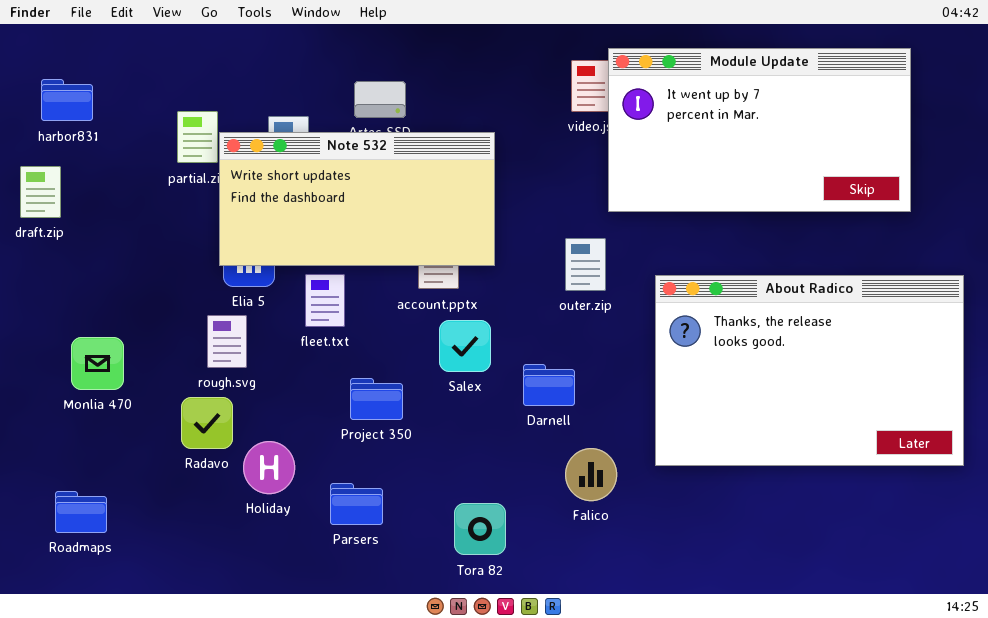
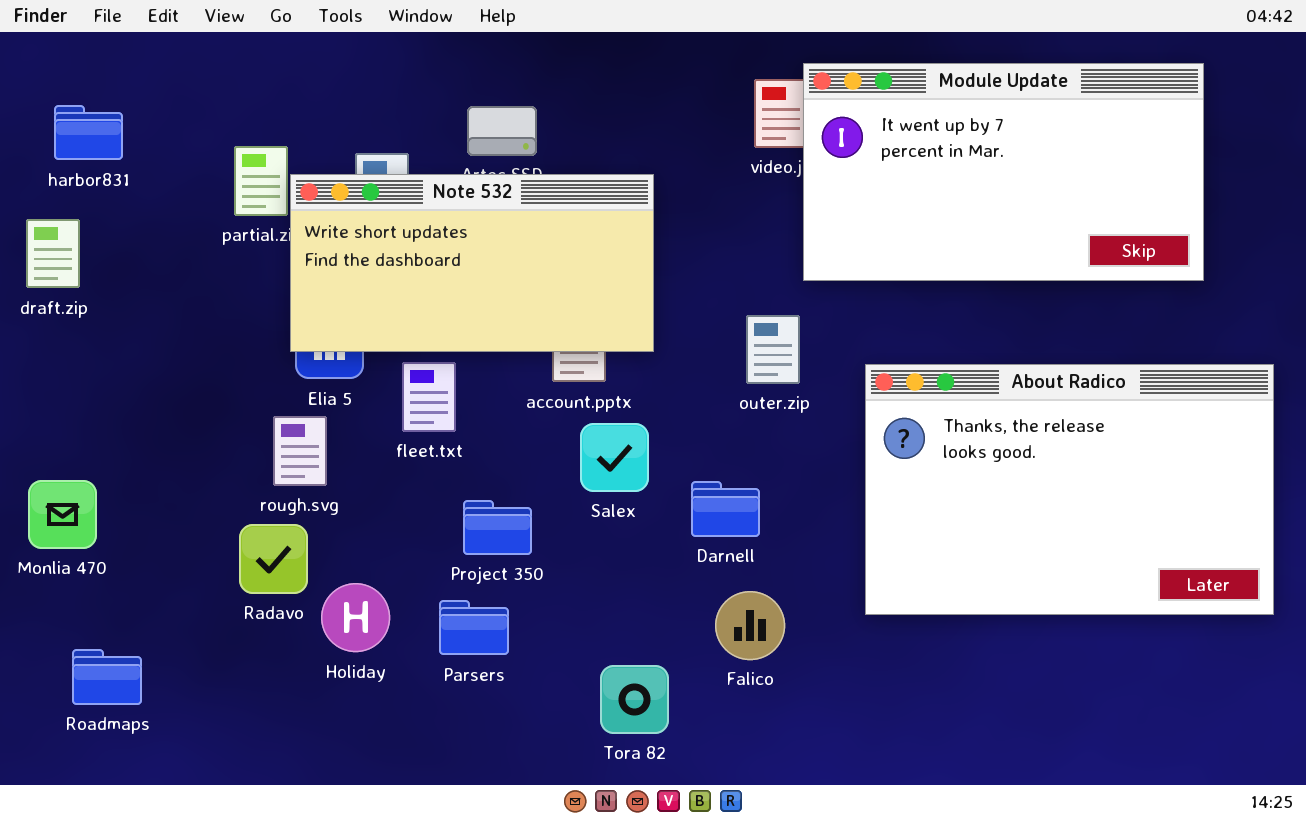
Monlia 470: [71,337,124,390] -> [28,480,97,549], moved
Falico: [565,448,617,501] -> [715,591,785,660], moved
Parsers: [330,483,383,525] -> [439,600,509,655], moved

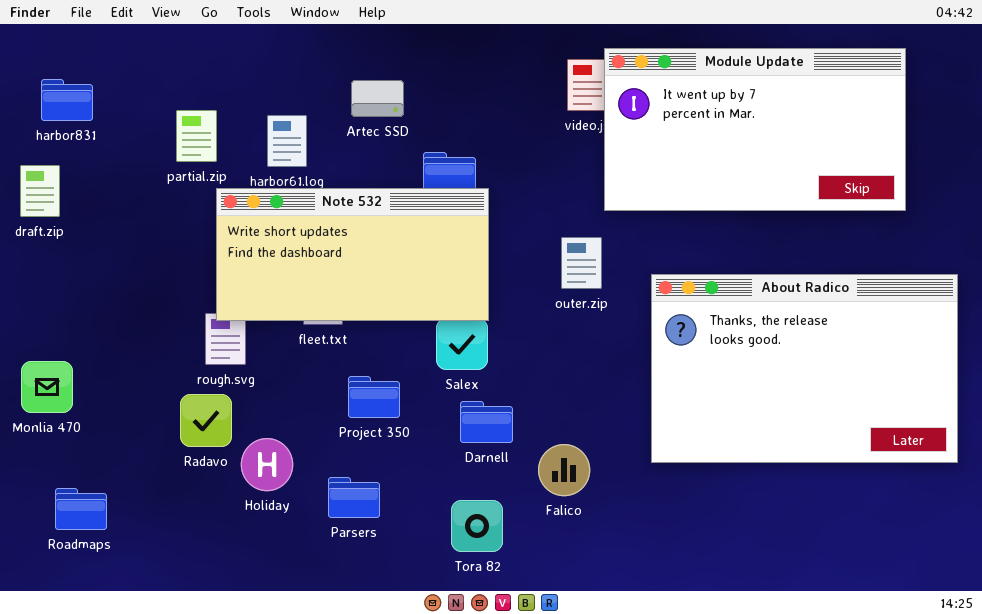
Note 532: [290,174,654,352] -> [216,188,489,321], moved
Darnell: [691,481,760,537] -> [460,401,513,443], moved
Parsers: [439,600,509,655] -> [328,477,380,518], moved

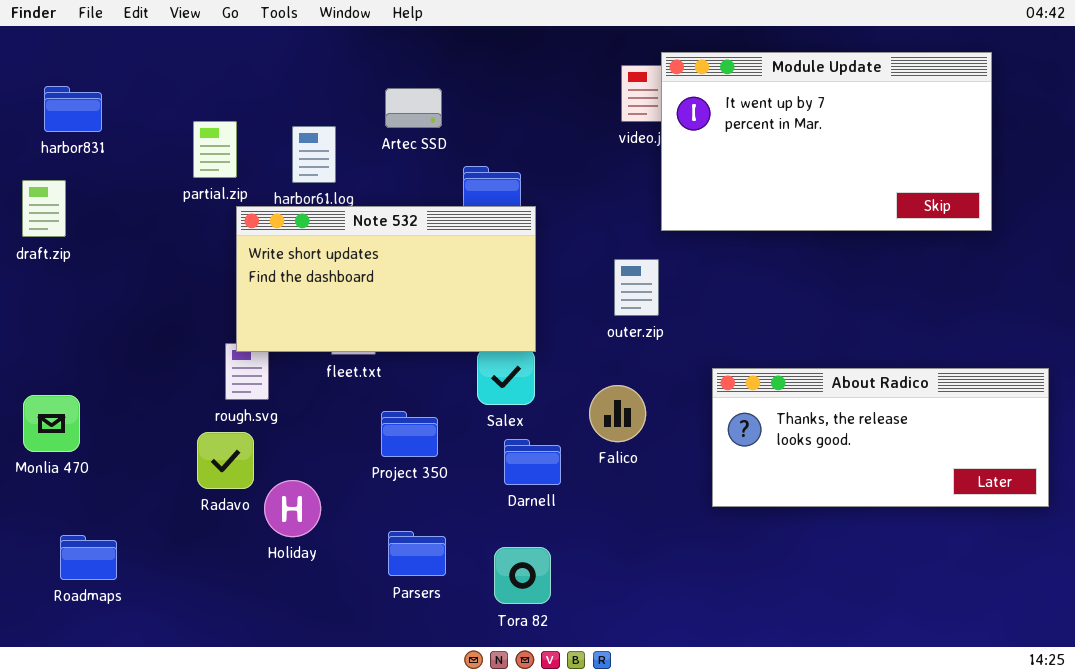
About Radico: [651,274,958,463] -> [712,368,1049,507], resized
Falico: [538,444,590,496] -> [589,385,646,442], moved
Parsers: [328,477,380,518] -> [388,531,446,576], moved

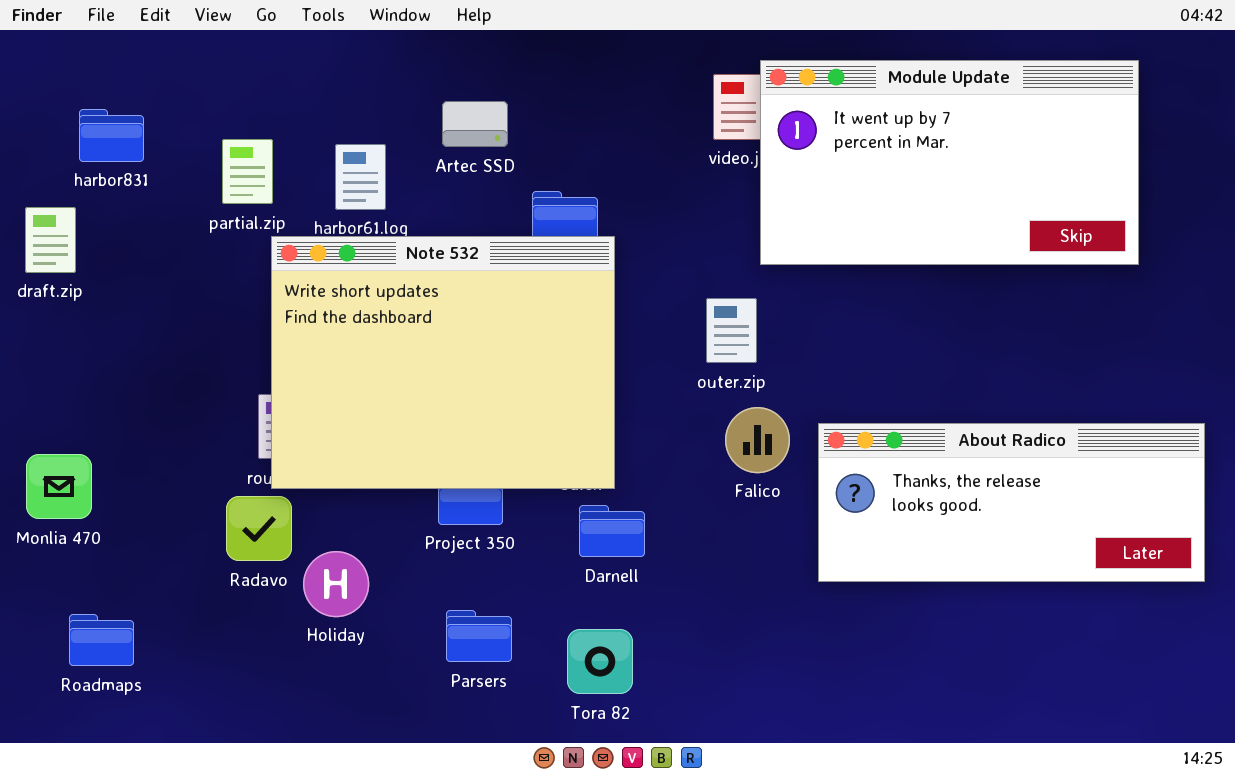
harbor831: [44,86,102,132] -> [79,109,144,162], moved
Note 532: [236,206,536,352] -> [271,236,615,489], resized
Falico: [589,385,646,442] -> [725,407,790,473], moved

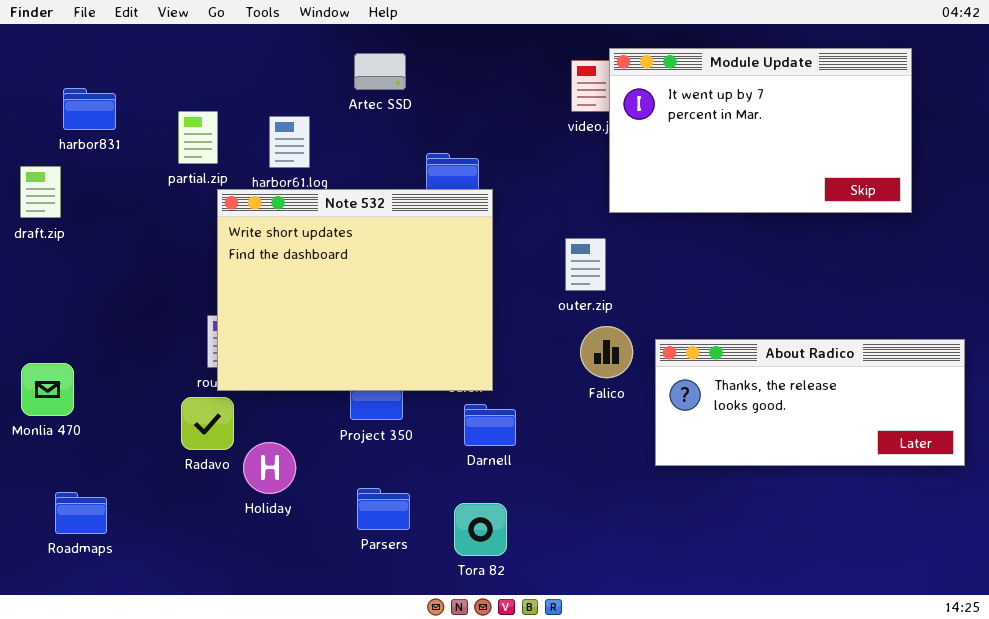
Artec SSD: [442,101,508,147] -> [354,53,406,90], moved

